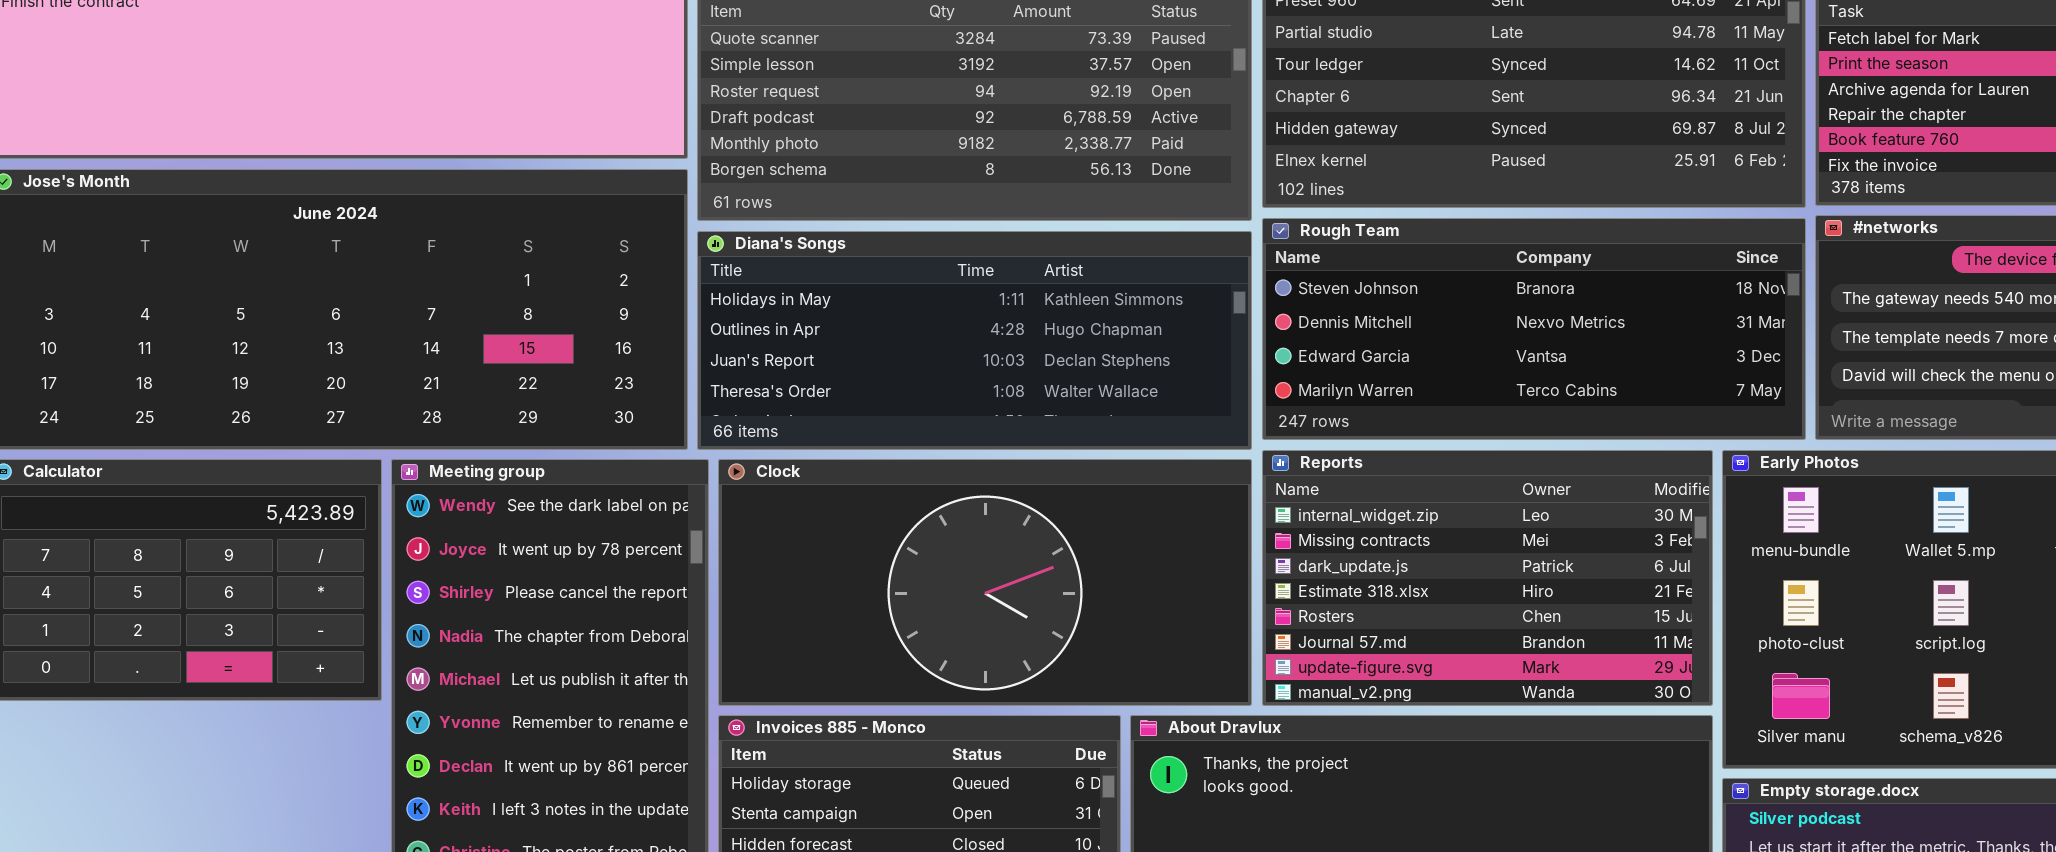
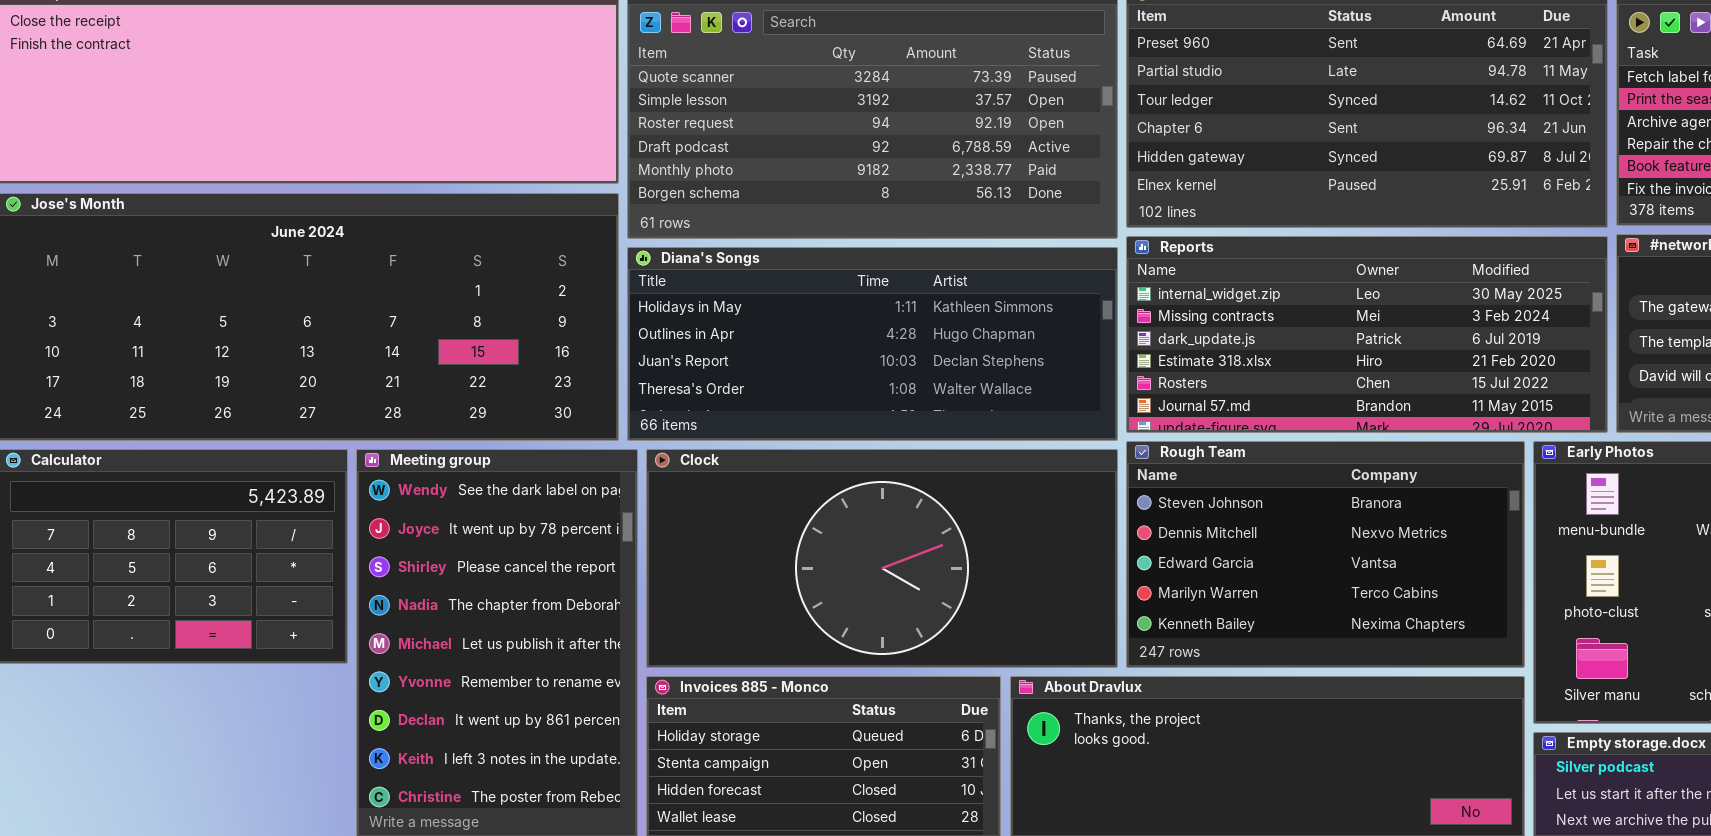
Rough Team: [1262,218,1806,440] -> [1126,441,1525,668], moved, resized
Reports: [1262,450,1713,706] -> [1126,236,1608,433], moved, resized

